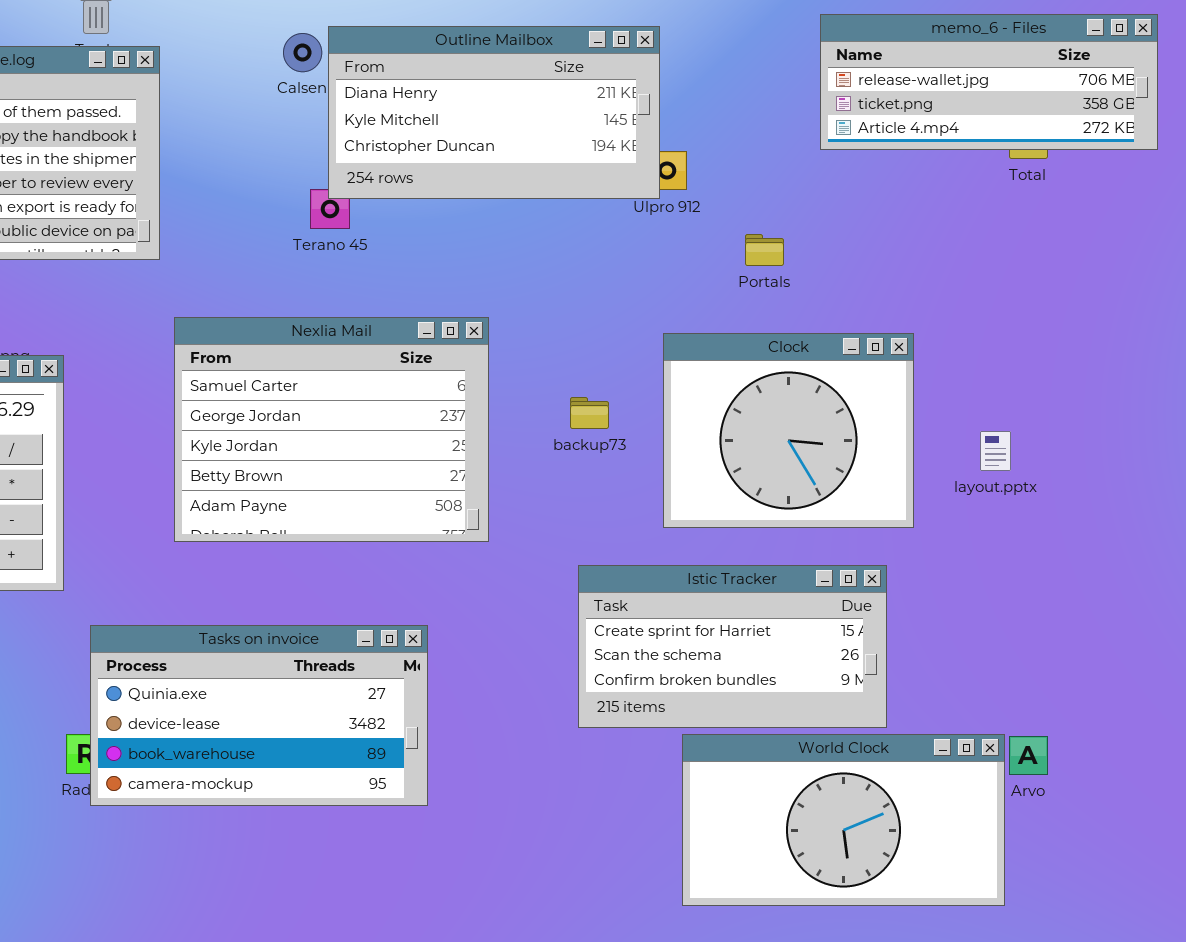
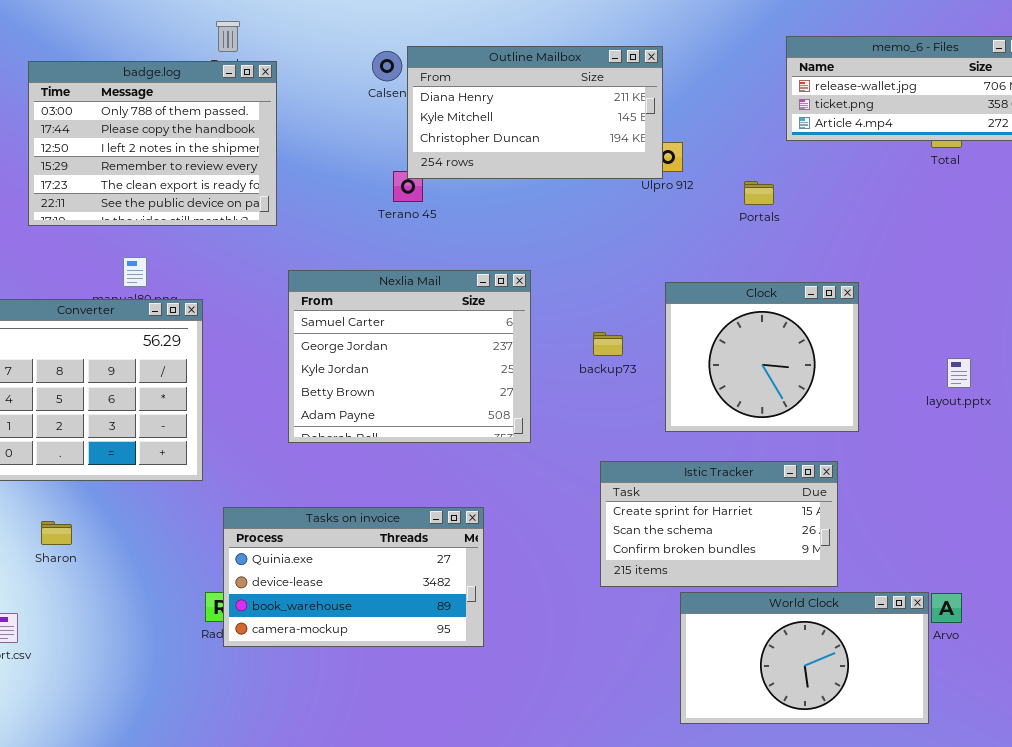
Portals: [745,234,784,266] -> [744,181,774,205], moved
layout.pptx: [980,431,1011,471] -> [947,358,971,388], moved

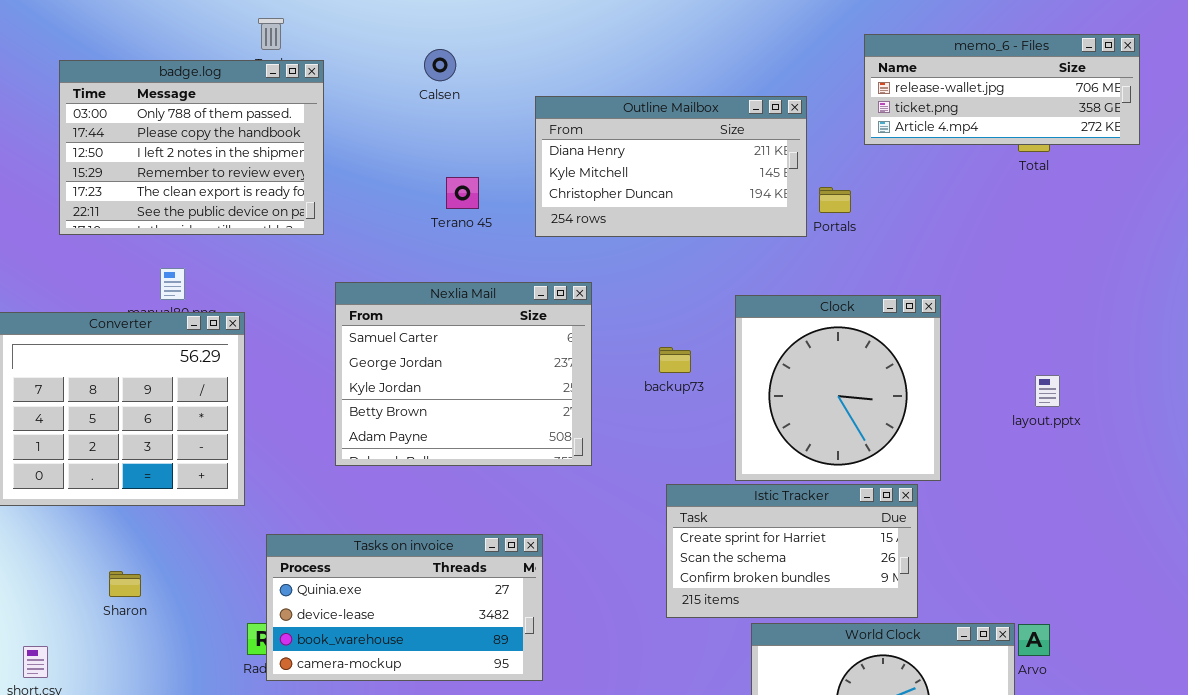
Outline Mailbox: [407,46,663,179] -> [535,96,807,237], moved
Clock: [665,282,859,432] -> [735,295,941,481], resized
Sharon: [41,521,72,545] -> [109,571,141,597], moved

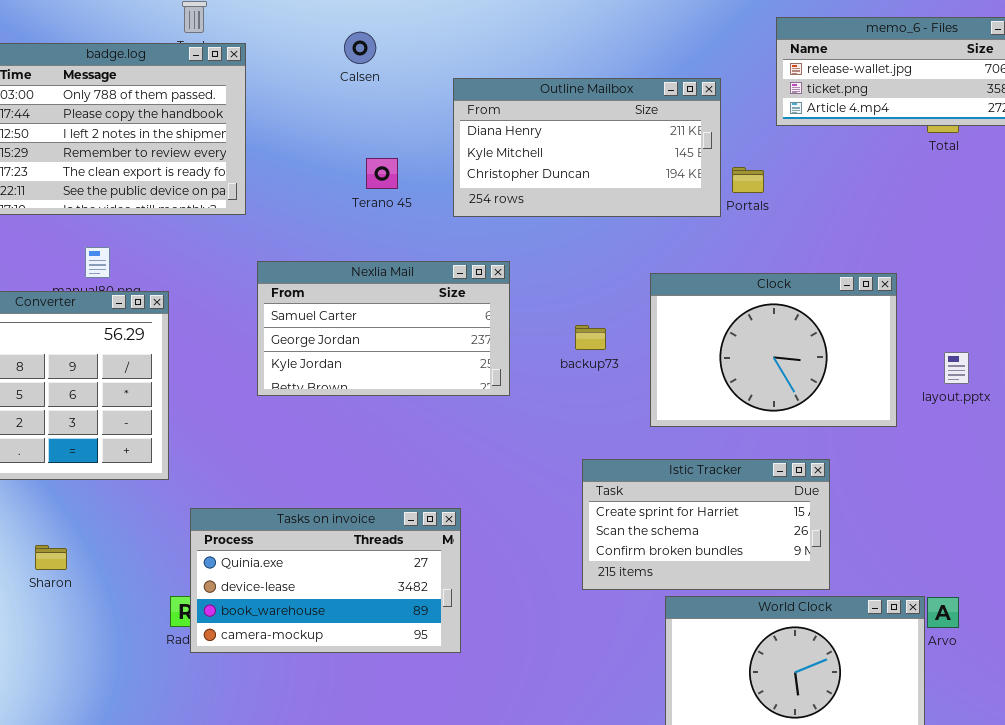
Nexlia Mail: [335,282,592,466] -> [257,261,510,396], resized
Clock: [735,295,941,481] -> [650,273,897,427], resized

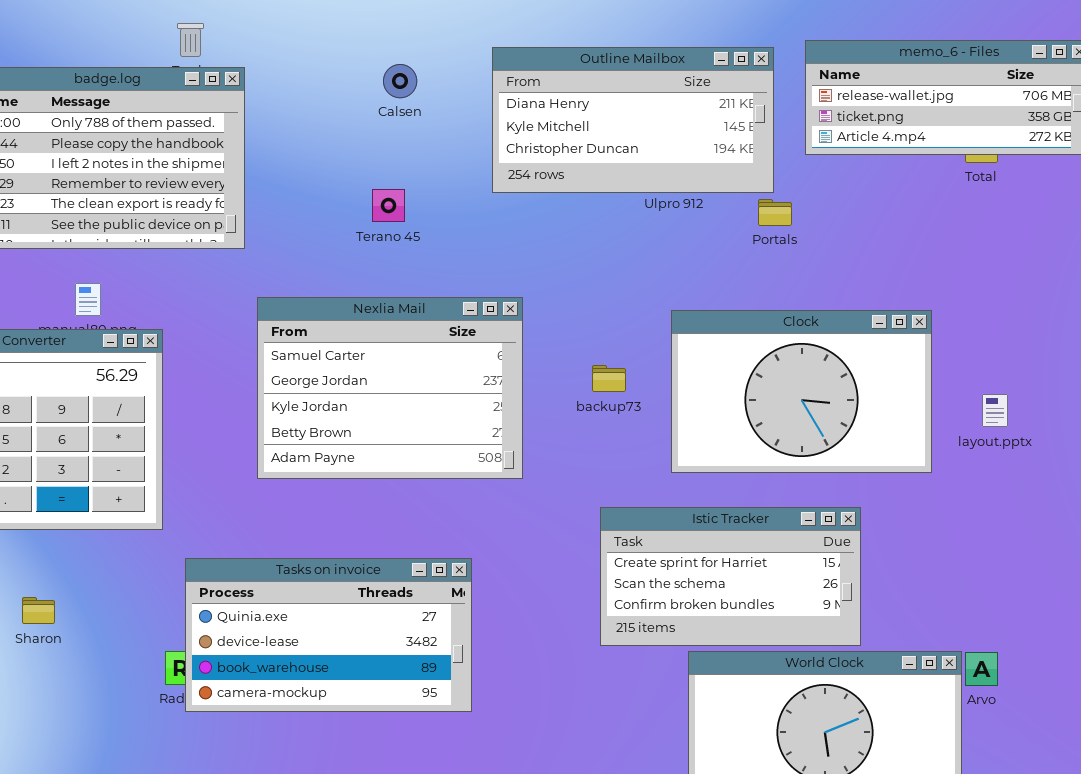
Calsen: [344,32,376,64] -> [383,64,417,98], moved
Outline Mailbox: [453,78,721,217] -> [492,47,774,193], moved
Nexlia Mail: [257,261,510,396] -> [257,297,523,479], resized

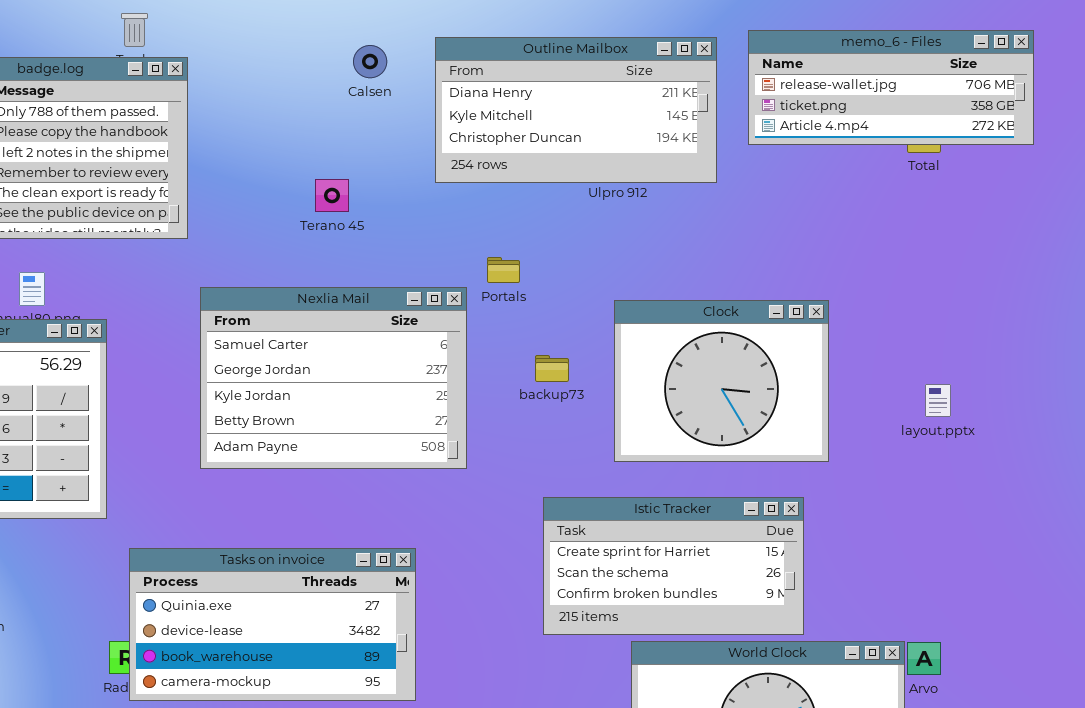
Calsen: [383,64,417,98] -> [353,45,387,78], moved
Portals: [758,199,792,226] -> [487,257,520,283], moved
Clock: [671,310,932,473] -> [614,300,829,462], resized

